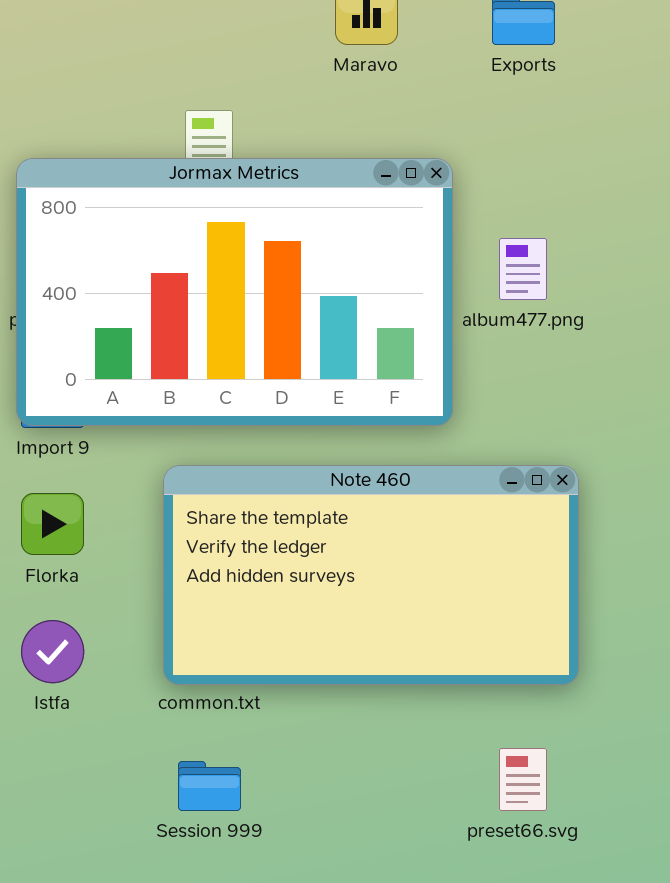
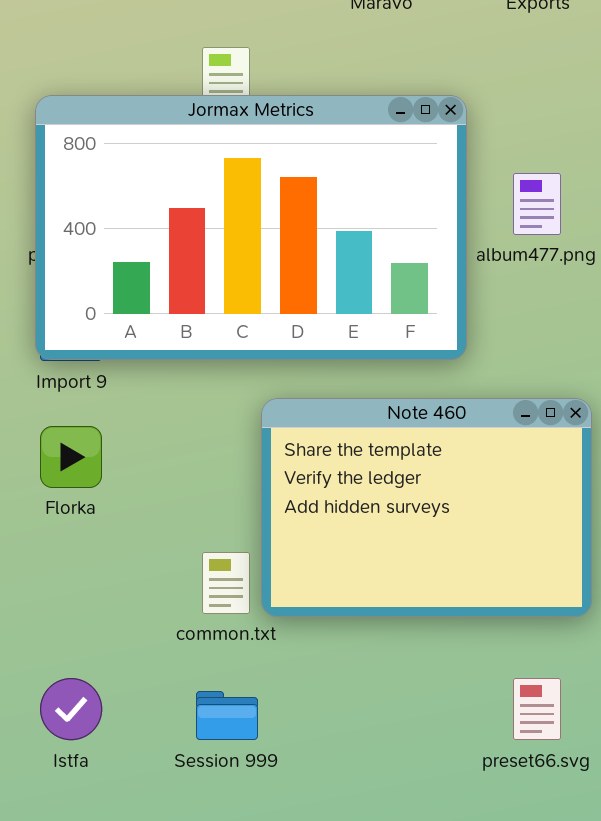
Note 460: [163,465,579,685] -> [261,398,592,617], resized
Istfa: [21,620,84,683] -> [40,678,102,740], moved

